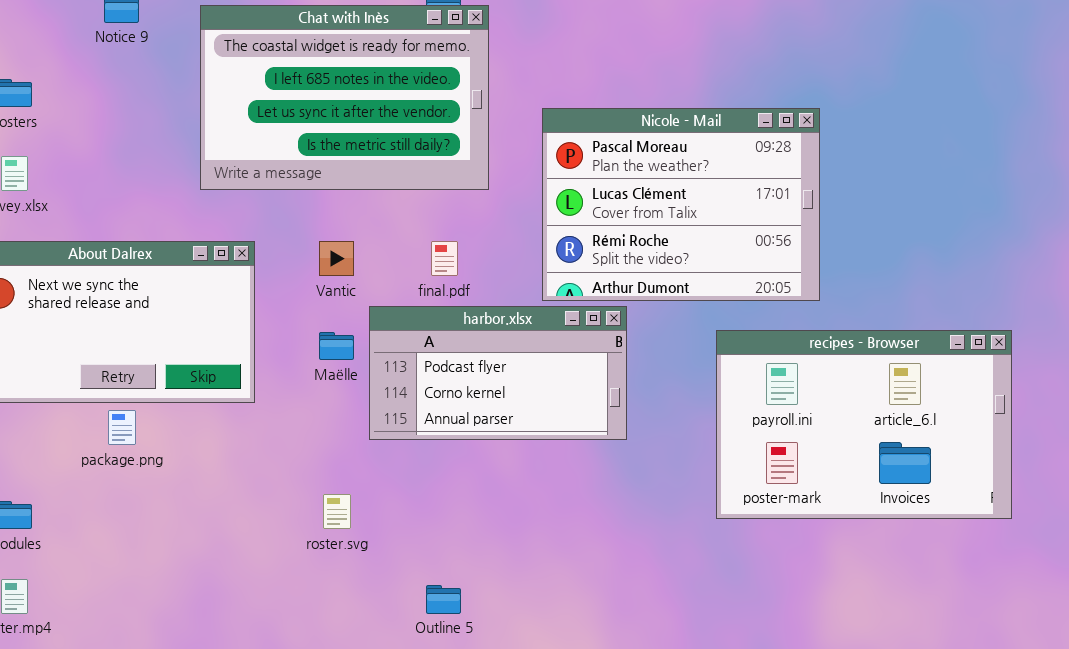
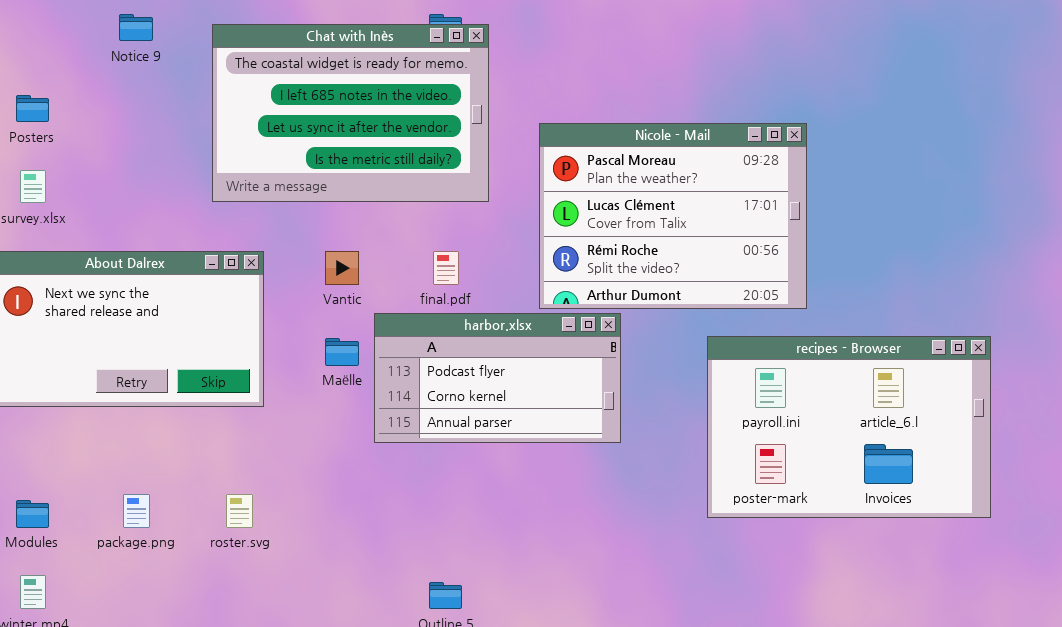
package.png: [108,410,136,445] -> [123,494,150,528], moved
roster.svg: [323,494,351,529] -> [226,494,253,528], moved

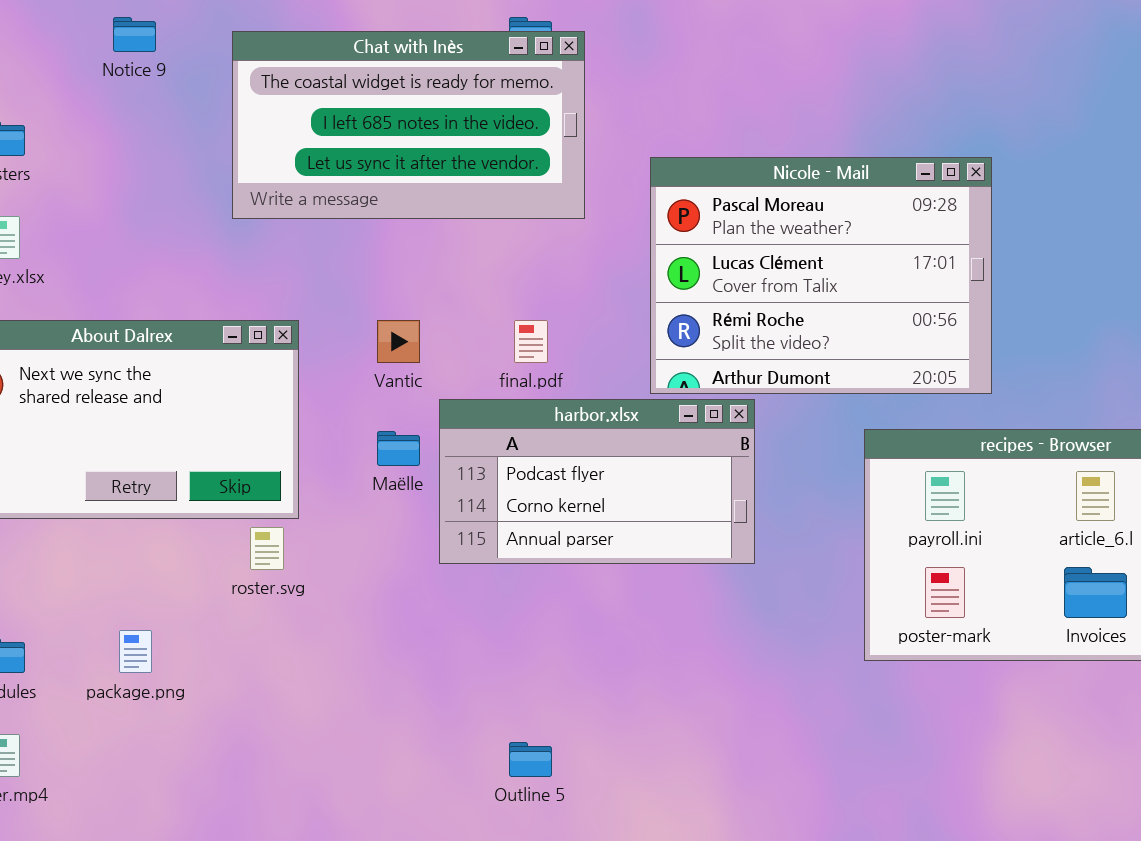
Chat with Inès: [212,24,489,202] -> [232,31,585,219], resized
roster.svg: [226,494,253,528] -> [250,527,284,570], moved

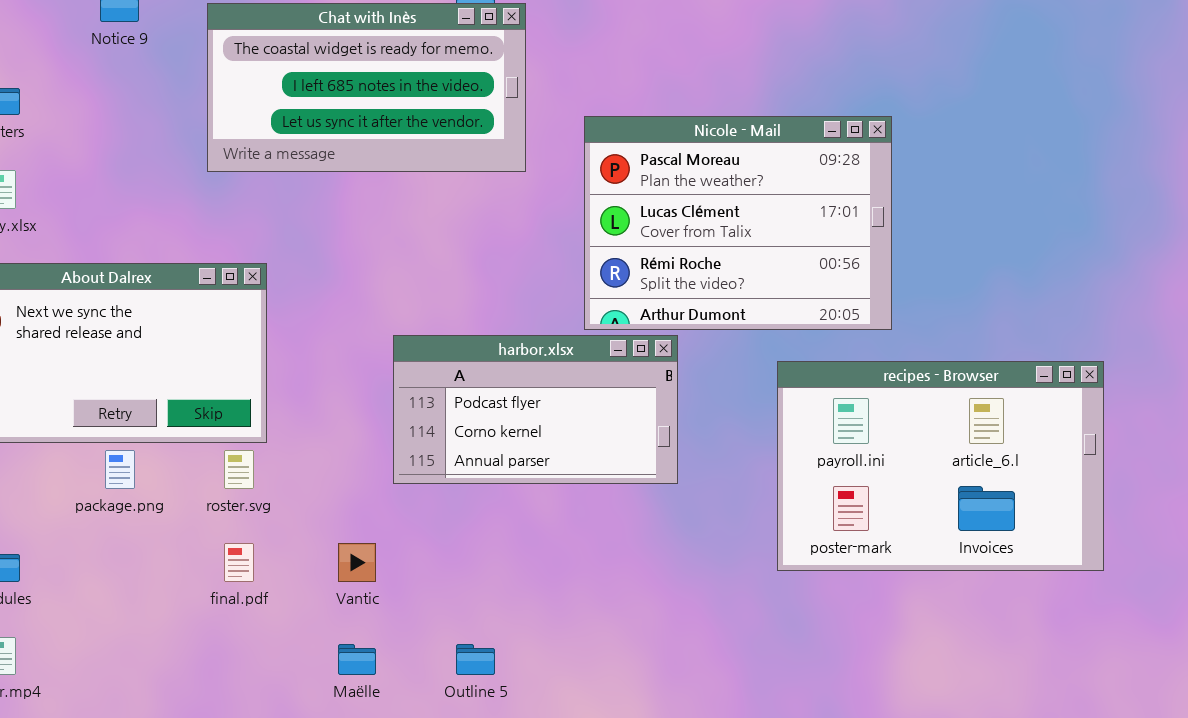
Vantic: [377,320,420,363] -> [338,543,376,582], moved
final.pdf: [514,320,548,363] -> [224,543,254,582], moved
Maëlle: [377,431,420,466] -> [338,644,376,675], moved
package.png: [119,630,152,673] -> [105,450,135,489], moved

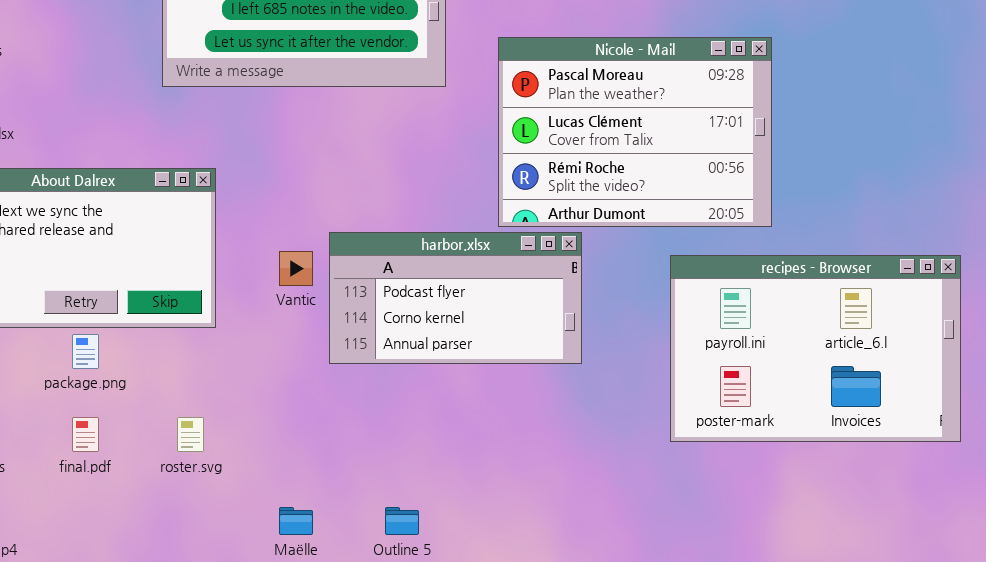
roster.svg: [224,450,254,489] -> [177,417,204,452], moved
final.pdf: [224,543,254,582] -> [72,417,99,452], moved
Vantic: [338,543,376,582] -> [279,251,313,286], moved

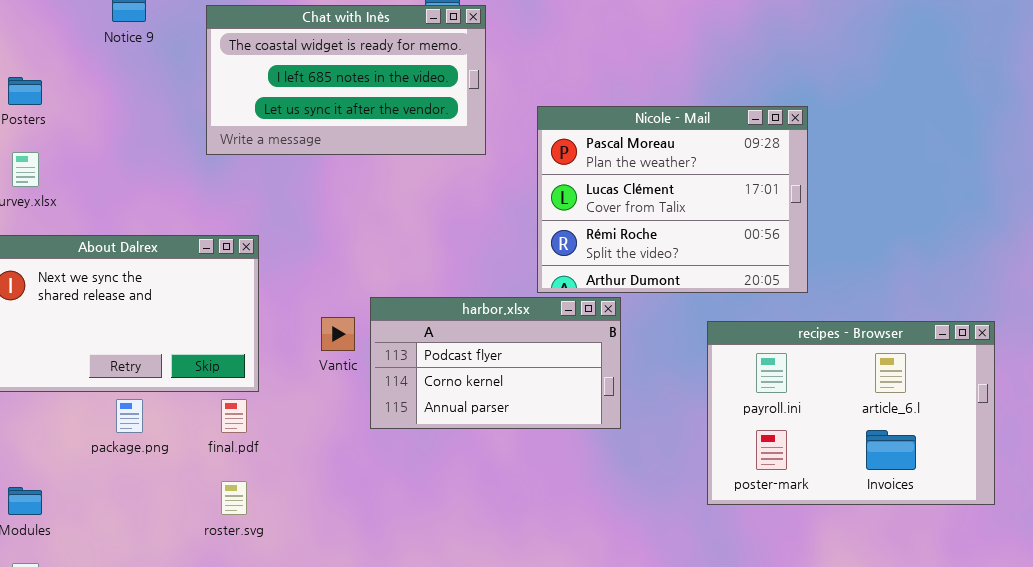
final.pdf: [72,417,99,452] -> [221,399,247,433], moved

